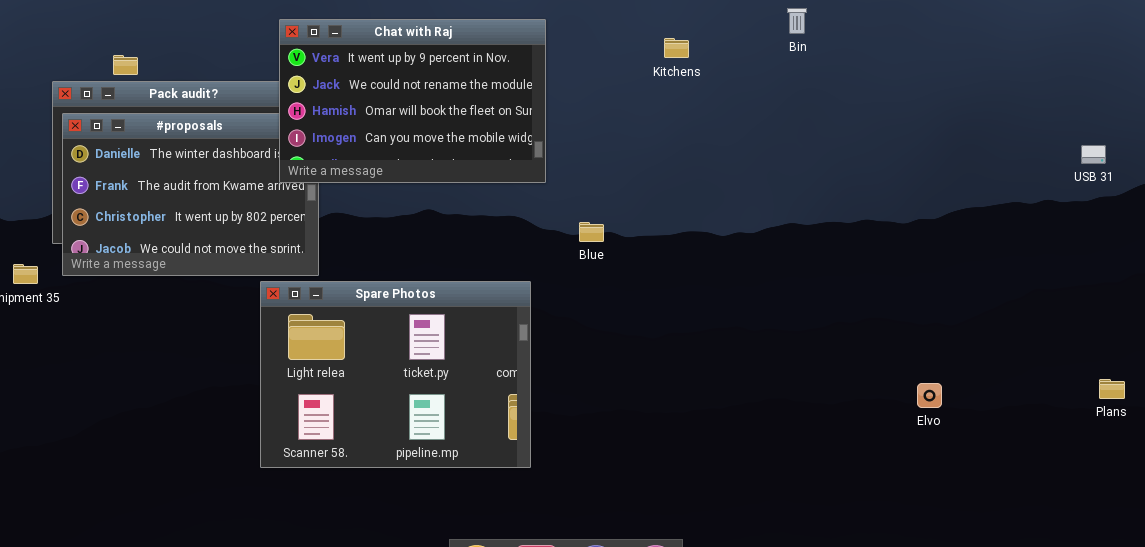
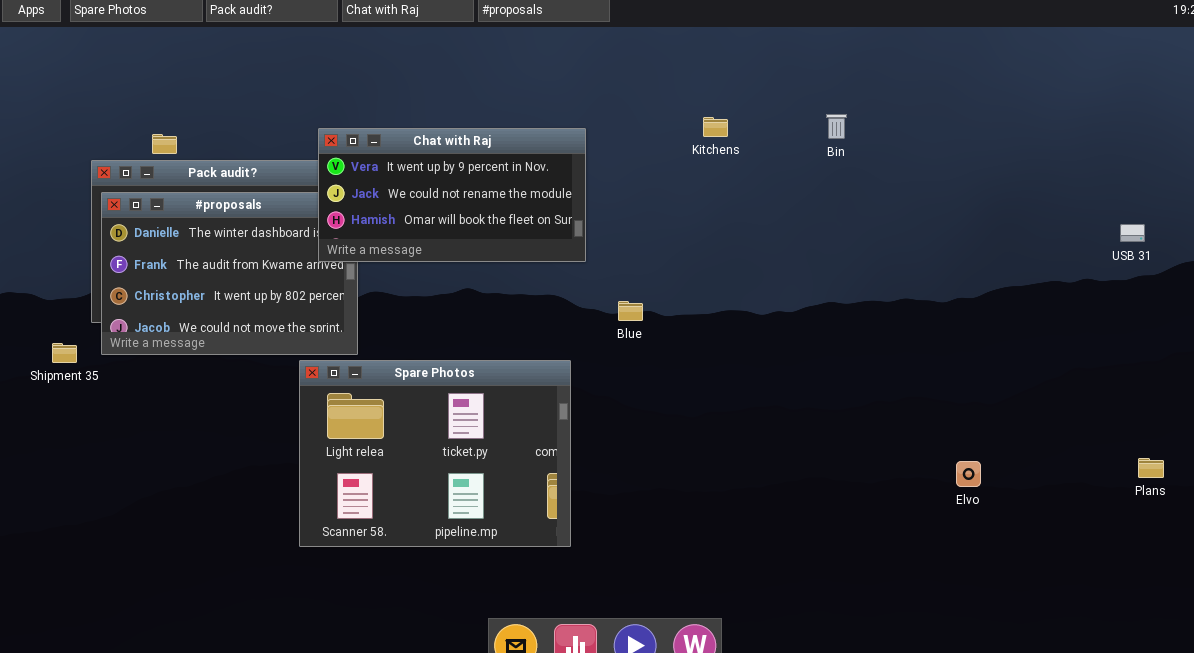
Bin: [787,8,807,34] -> [826,114,847,139], moved
Chat with Raj: [279,19,546,183] -> [318,128,586,262], resized

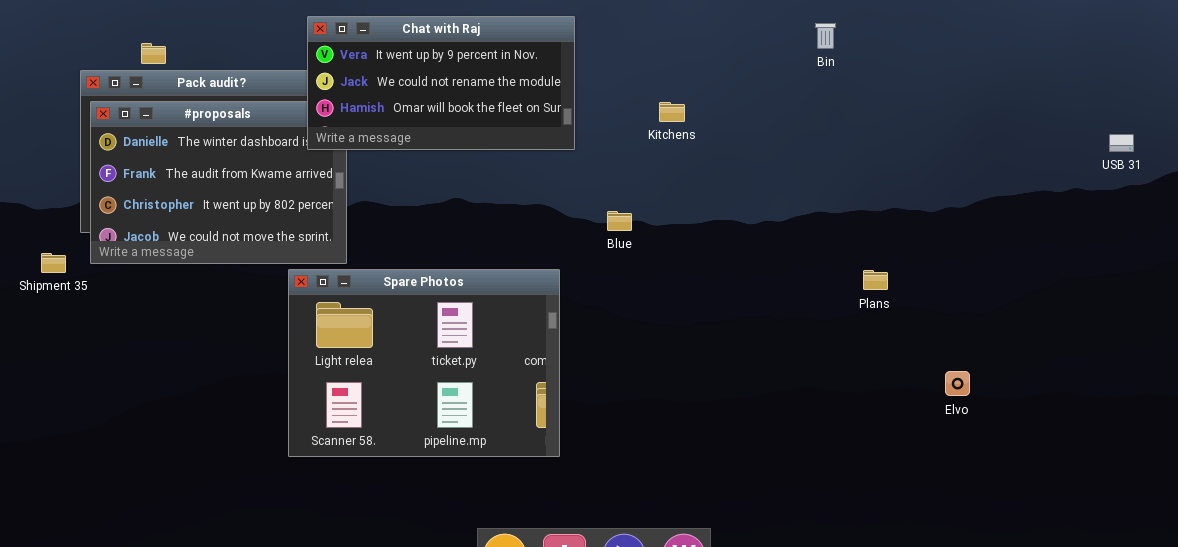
Kitchens: [703,117,728,137] -> [659,102,685,122], moved
Chat with Raj: [318,128,586,262] -> [307,16,575,150], moved
Plans: [1138,458,1164,478] -> [863,270,888,290], moved

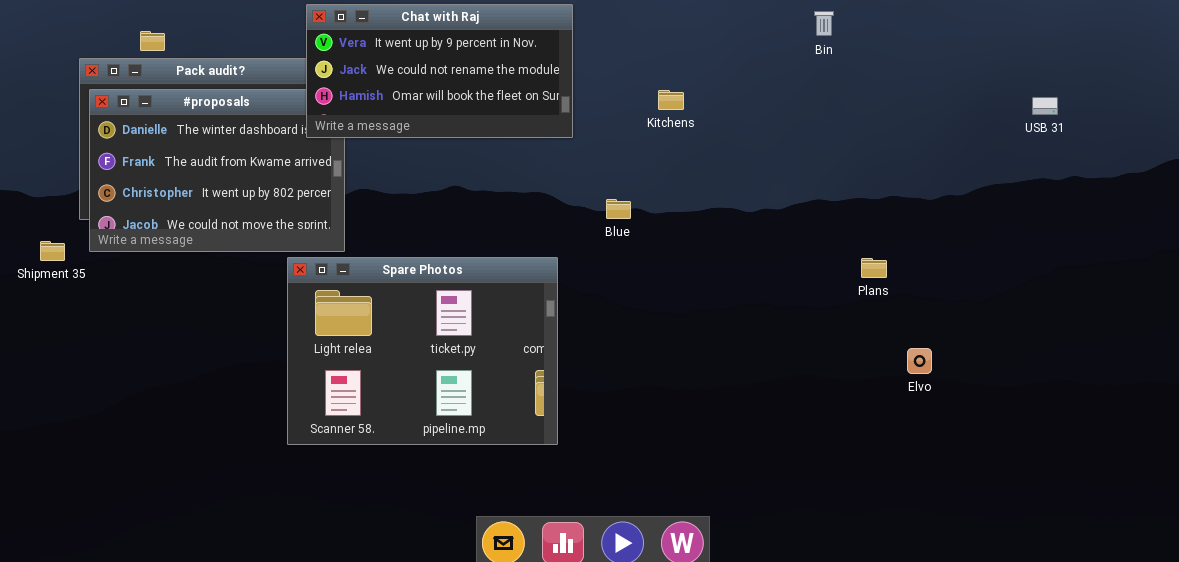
USB 31: [1109,134,1134,152] -> [1032,97,1058,115], moved
Elvo: [945,371,970,396] -> [907,348,932,374], moved

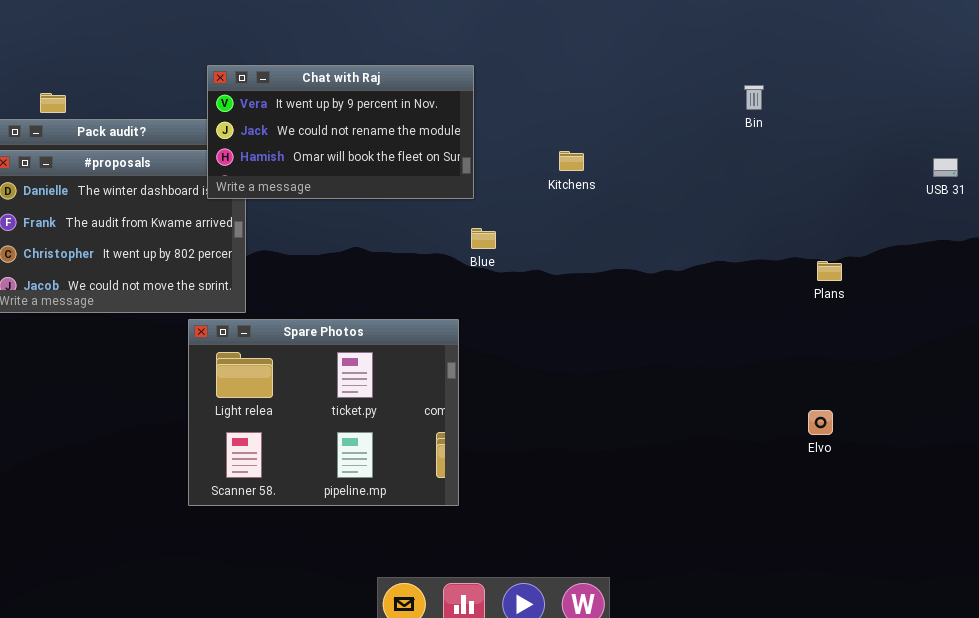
Bin: [814,11,834,36] -> [744,85,764,110], moved
Blue: [606,199,631,219] -> [471,228,496,249], moved
Plans: [861,258,887,278] -> [817,261,842,281], moved

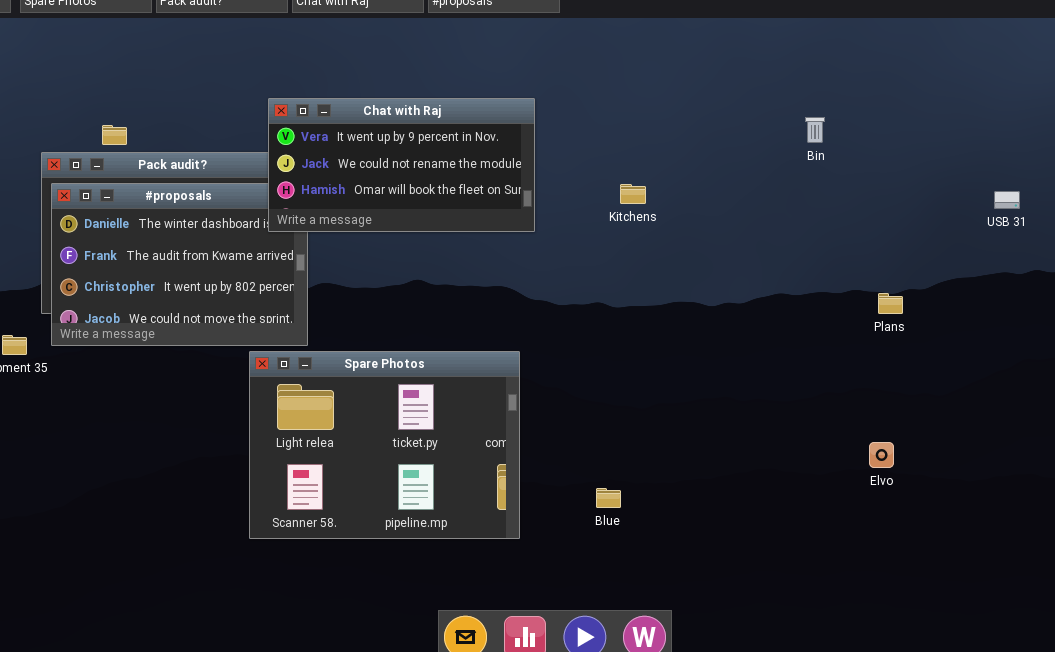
Blue: [471,228,496,249] -> [596,488,621,508], moved

